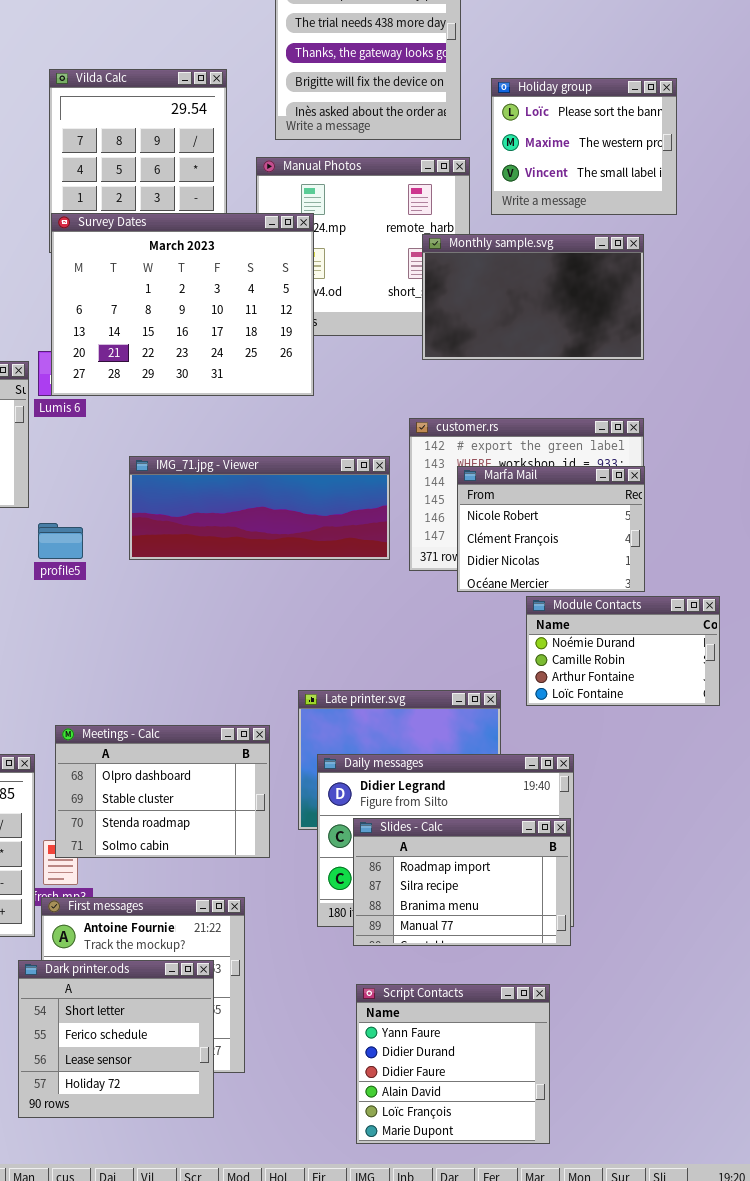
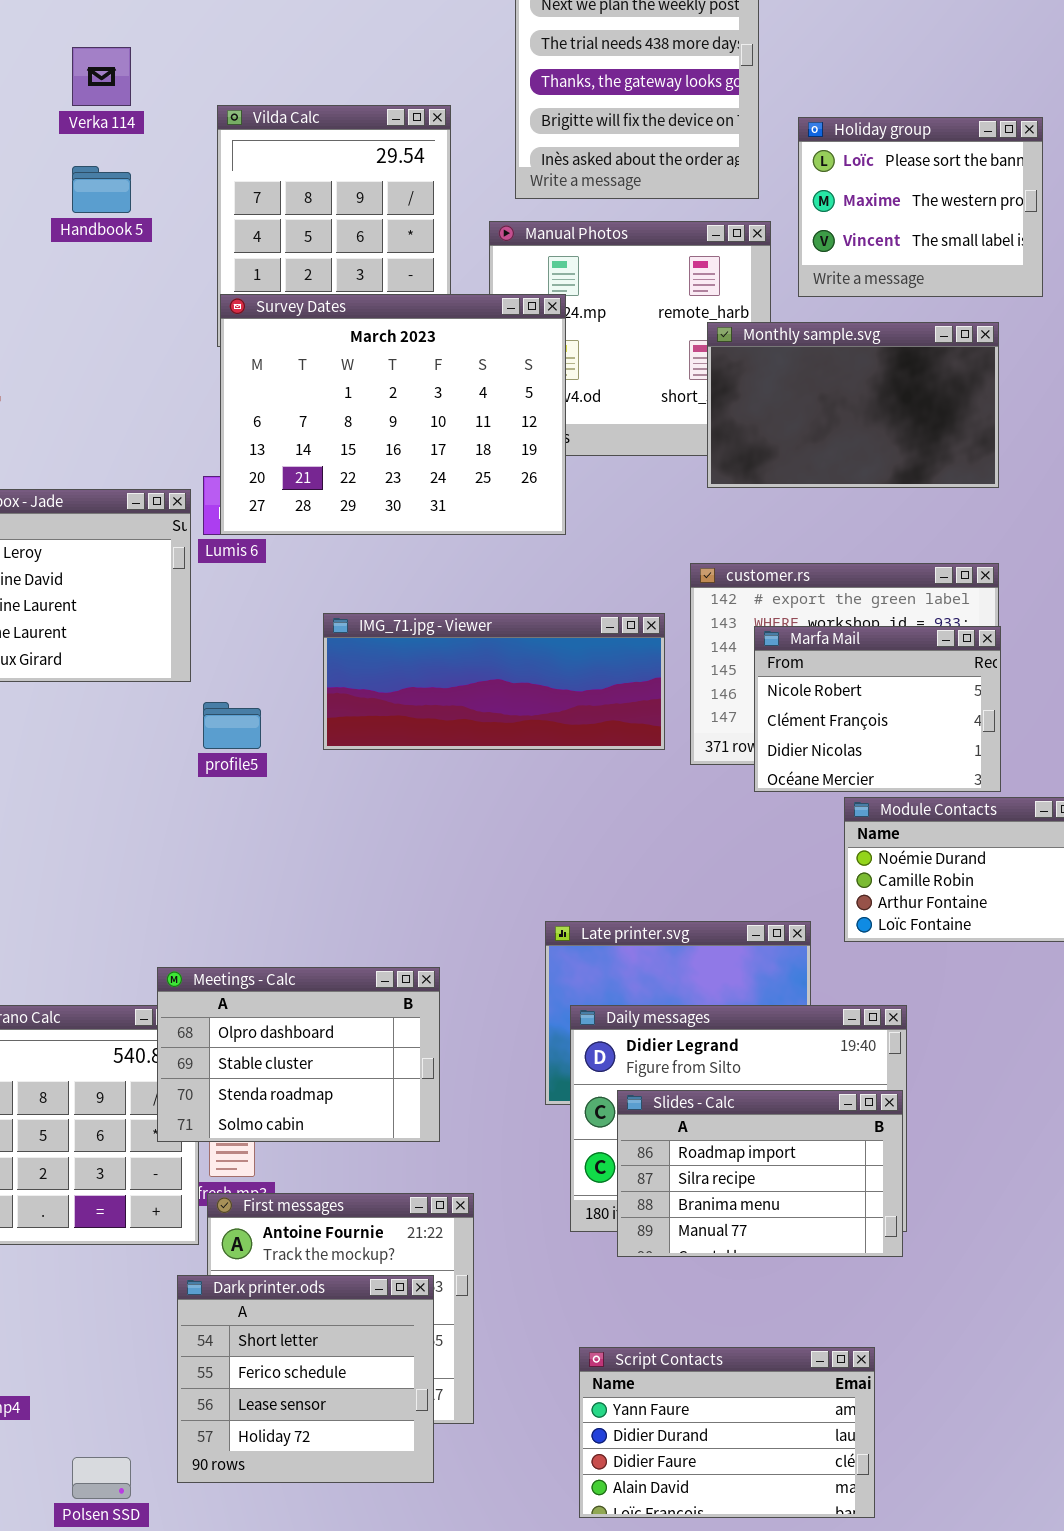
Meetings - Calc: [55,725,270,858] -> [157,967,440,1142], moved
Script Contacts: [356,984,550,1144] -> [579,1347,875,1518], resized

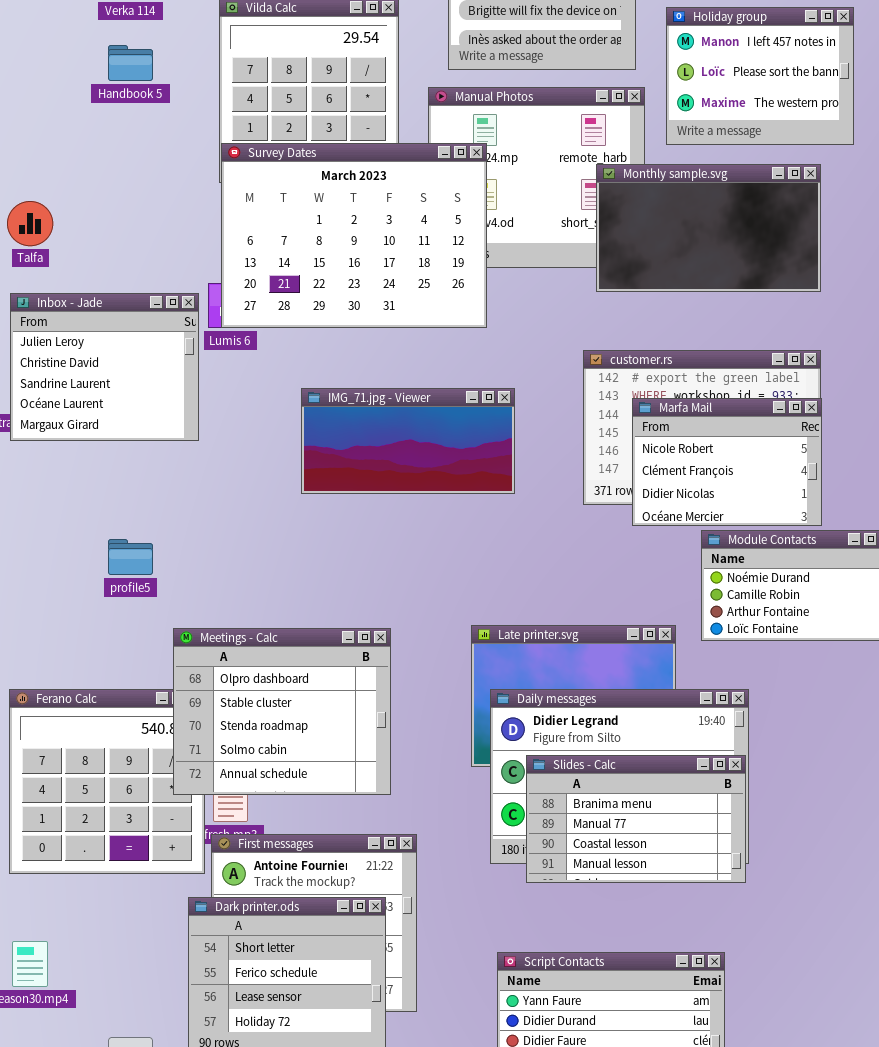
Holiday group: [798,117,1043,297] -> [666,7,854,145], scrolled up 1 row
IMG_71.jpg - Viewer: [323,613,665,750] -> [301,388,515,494], resized
profile5: [203,702,261,749] -> [108,539,153,575], moved
Meetings - Calc: [157,967,440,1142] -> [173,628,391,795], resized
Slides - Calc: [617,1090,903,1257] -> [526,755,746,883], scrolled down 2 rows

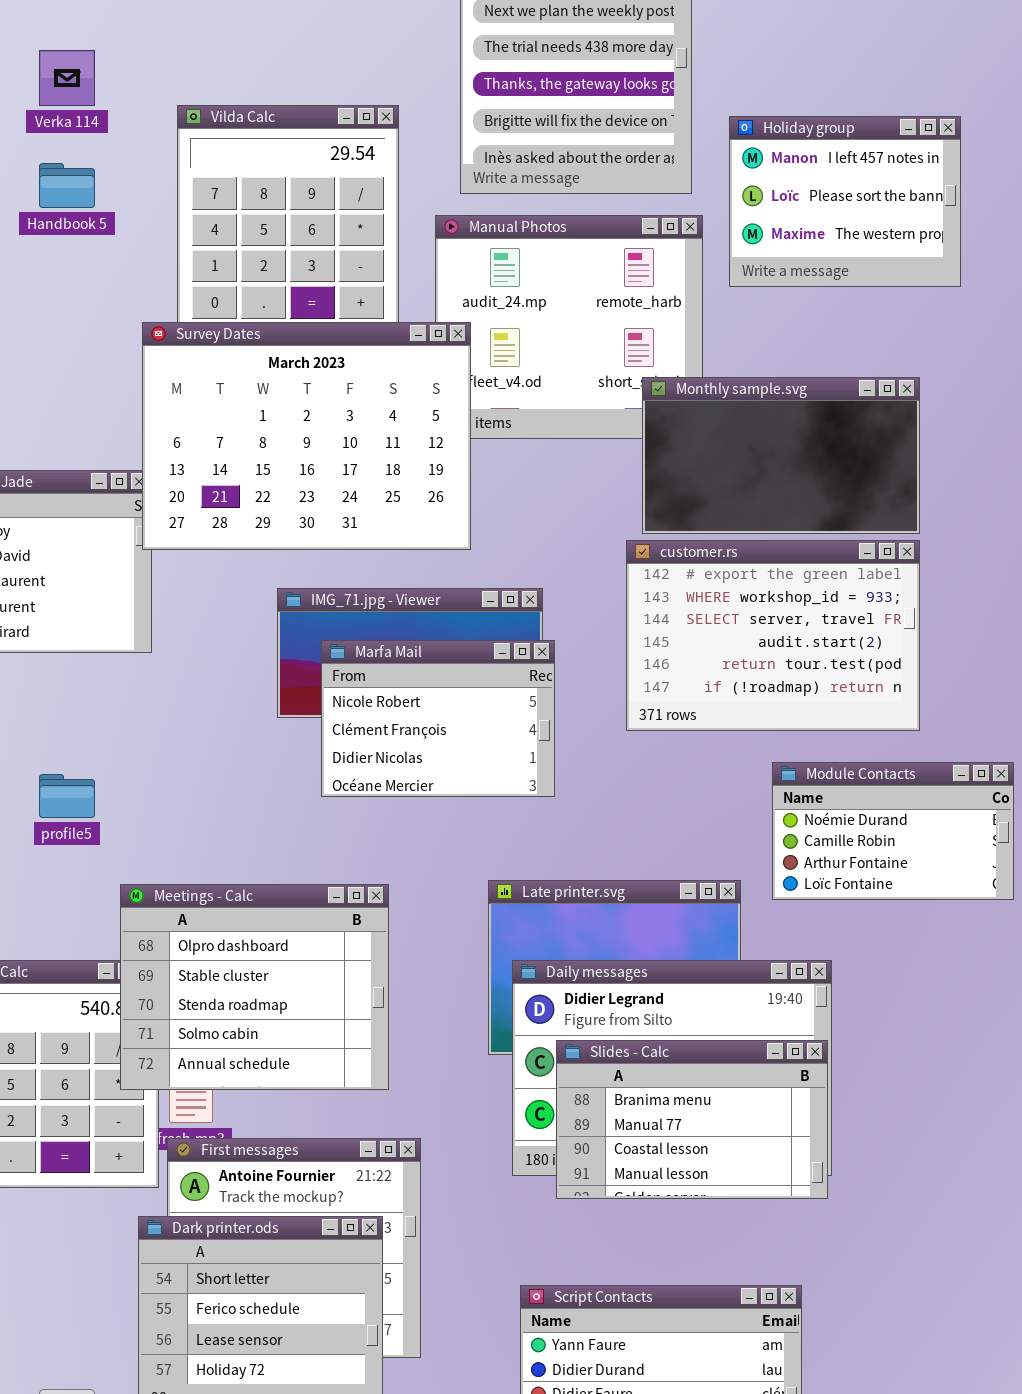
Survey Dates: [221,143,487,328] -> [142,322,471,550], moved
Monthly sample.svg: [596,164,821,292] -> [642,377,920,534], moved
Marfa Mail: [632,398,822,526] -> [321,640,555,797], moved

